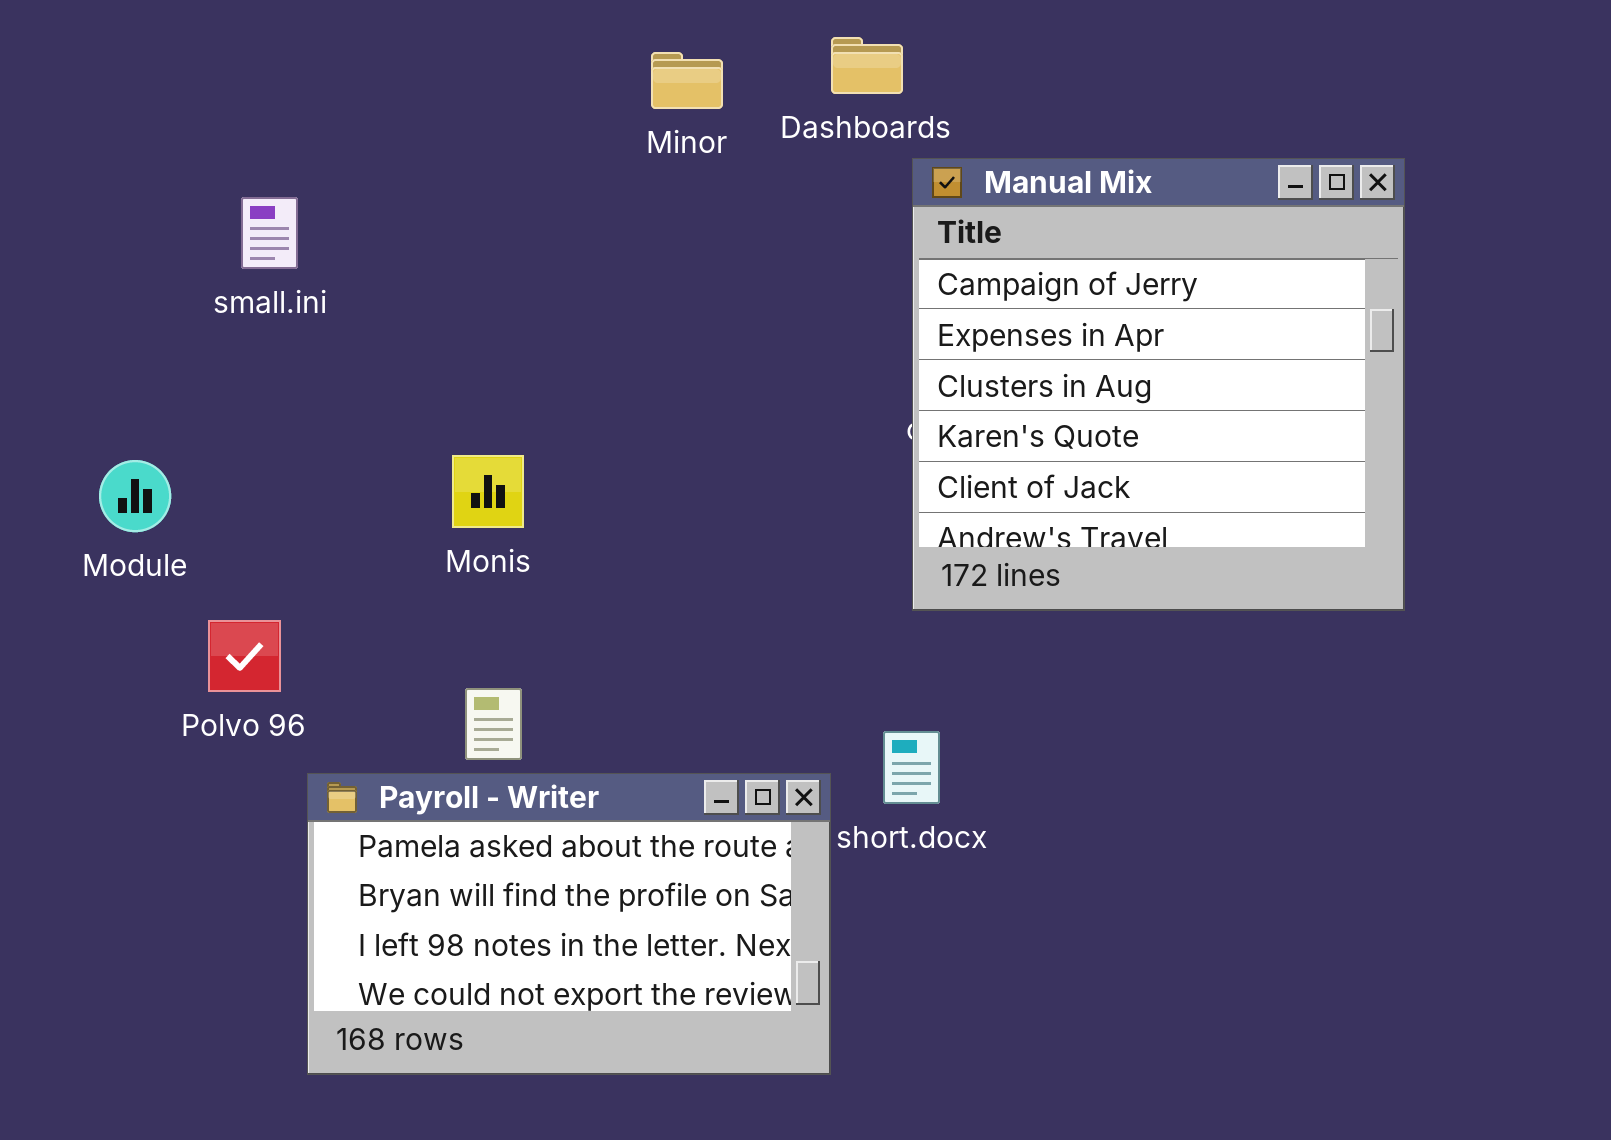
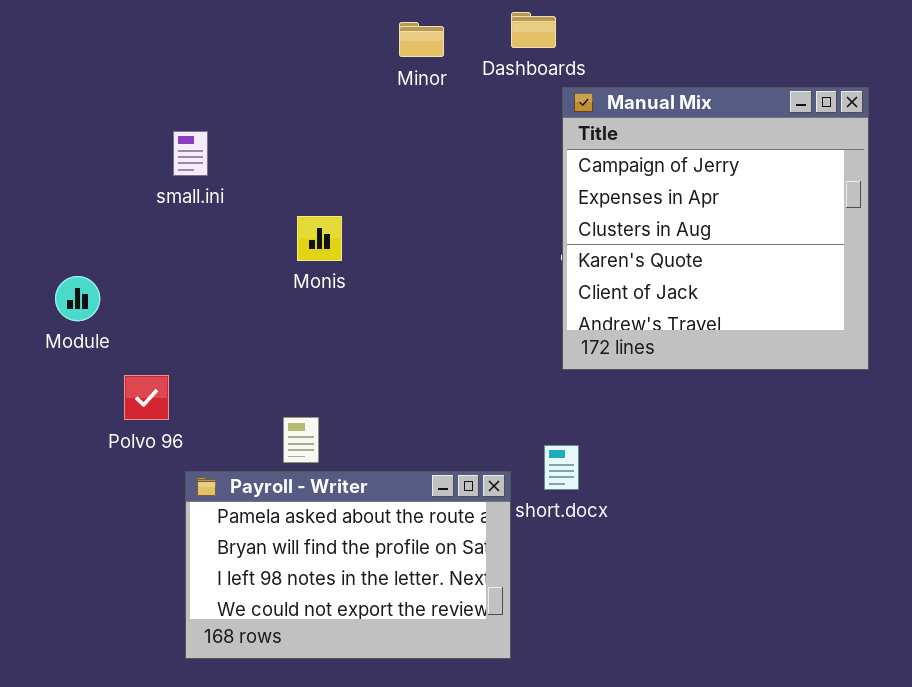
small.ini: [241,197,298,269] -> [173,131,208,176], moved
Monis: [452,455,524,528] -> [297,216,342,261], moved

